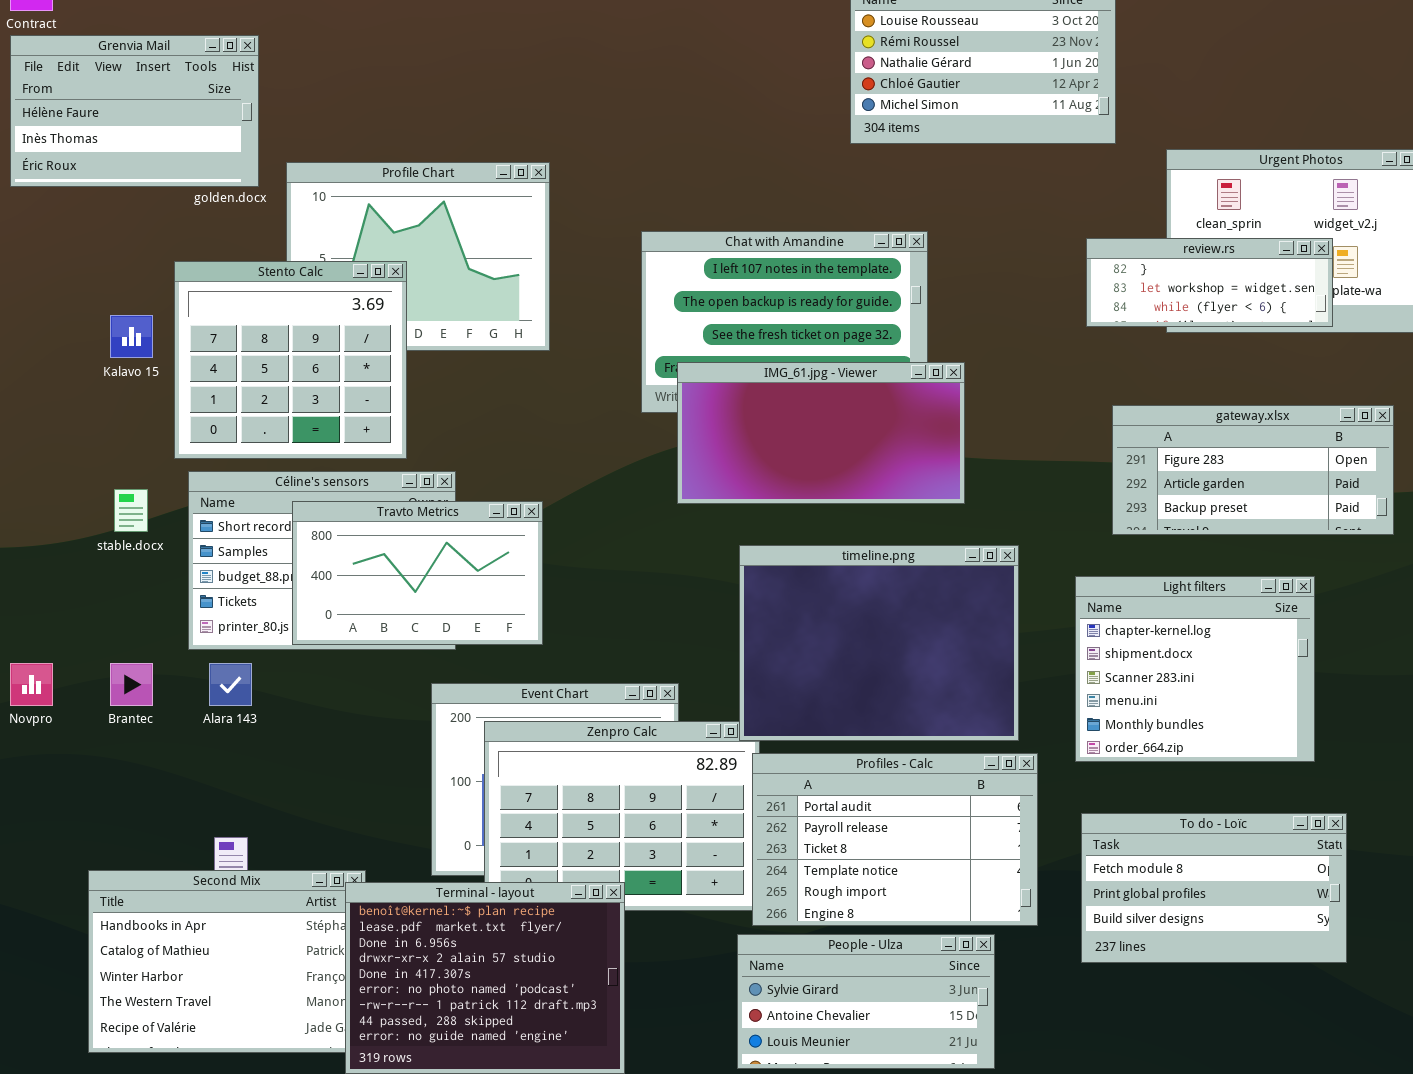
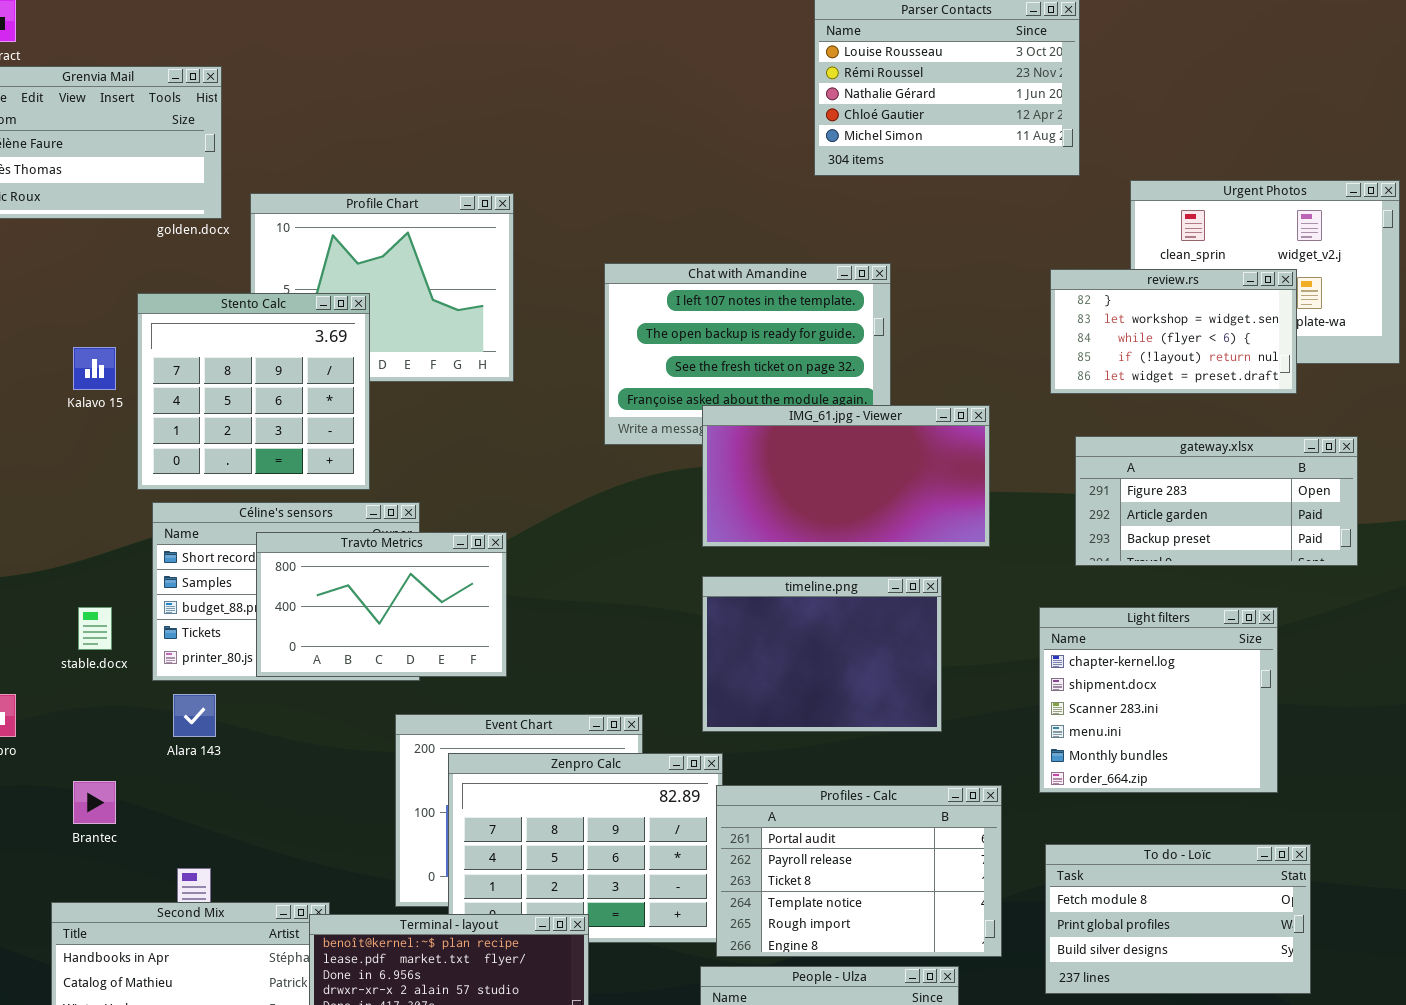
review.rs: [1086,238,1333,327] -> [1050,269,1297,394], resized
IMG_61.jpg - Viewer: [677,362,965,504] -> [702,405,990,547], moved
stable.docx: [114,489,148,532] -> [78,607,112,650], moved
timeline.png: [739,545,1019,741] -> [702,576,942,732], resized
Brantec: [110,663,153,706] -> [73,781,116,824], moved

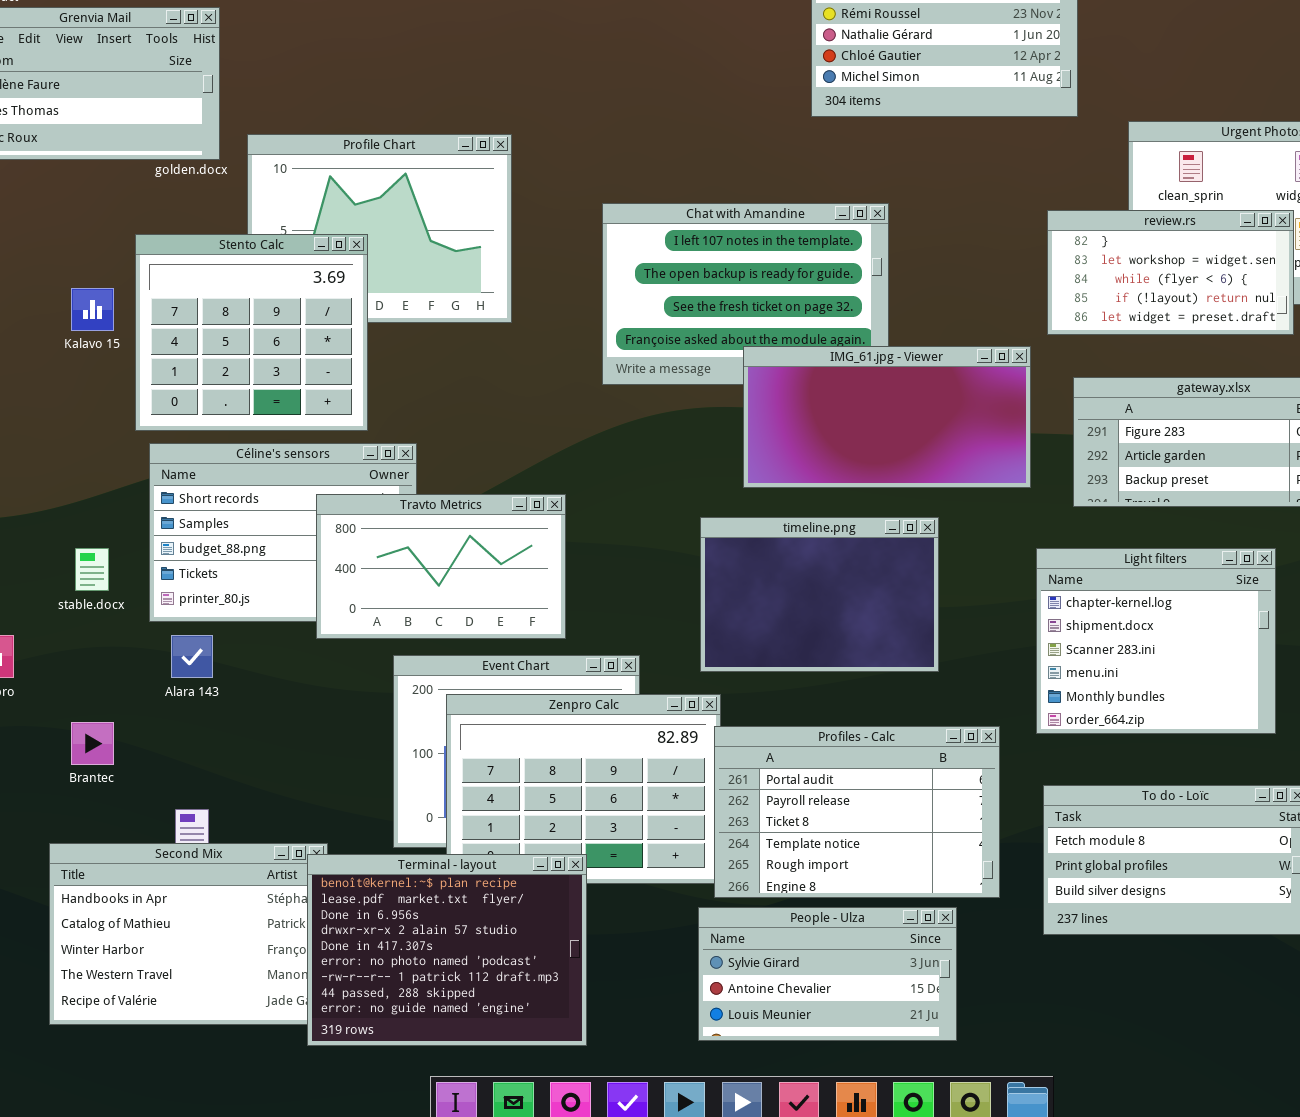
IMG_61.jpg - Viewer: [702,405,990,547] -> [743,346,1031,488], moved
Travto Metrics: [256,532,507,677] -> [316,494,566,639], moved

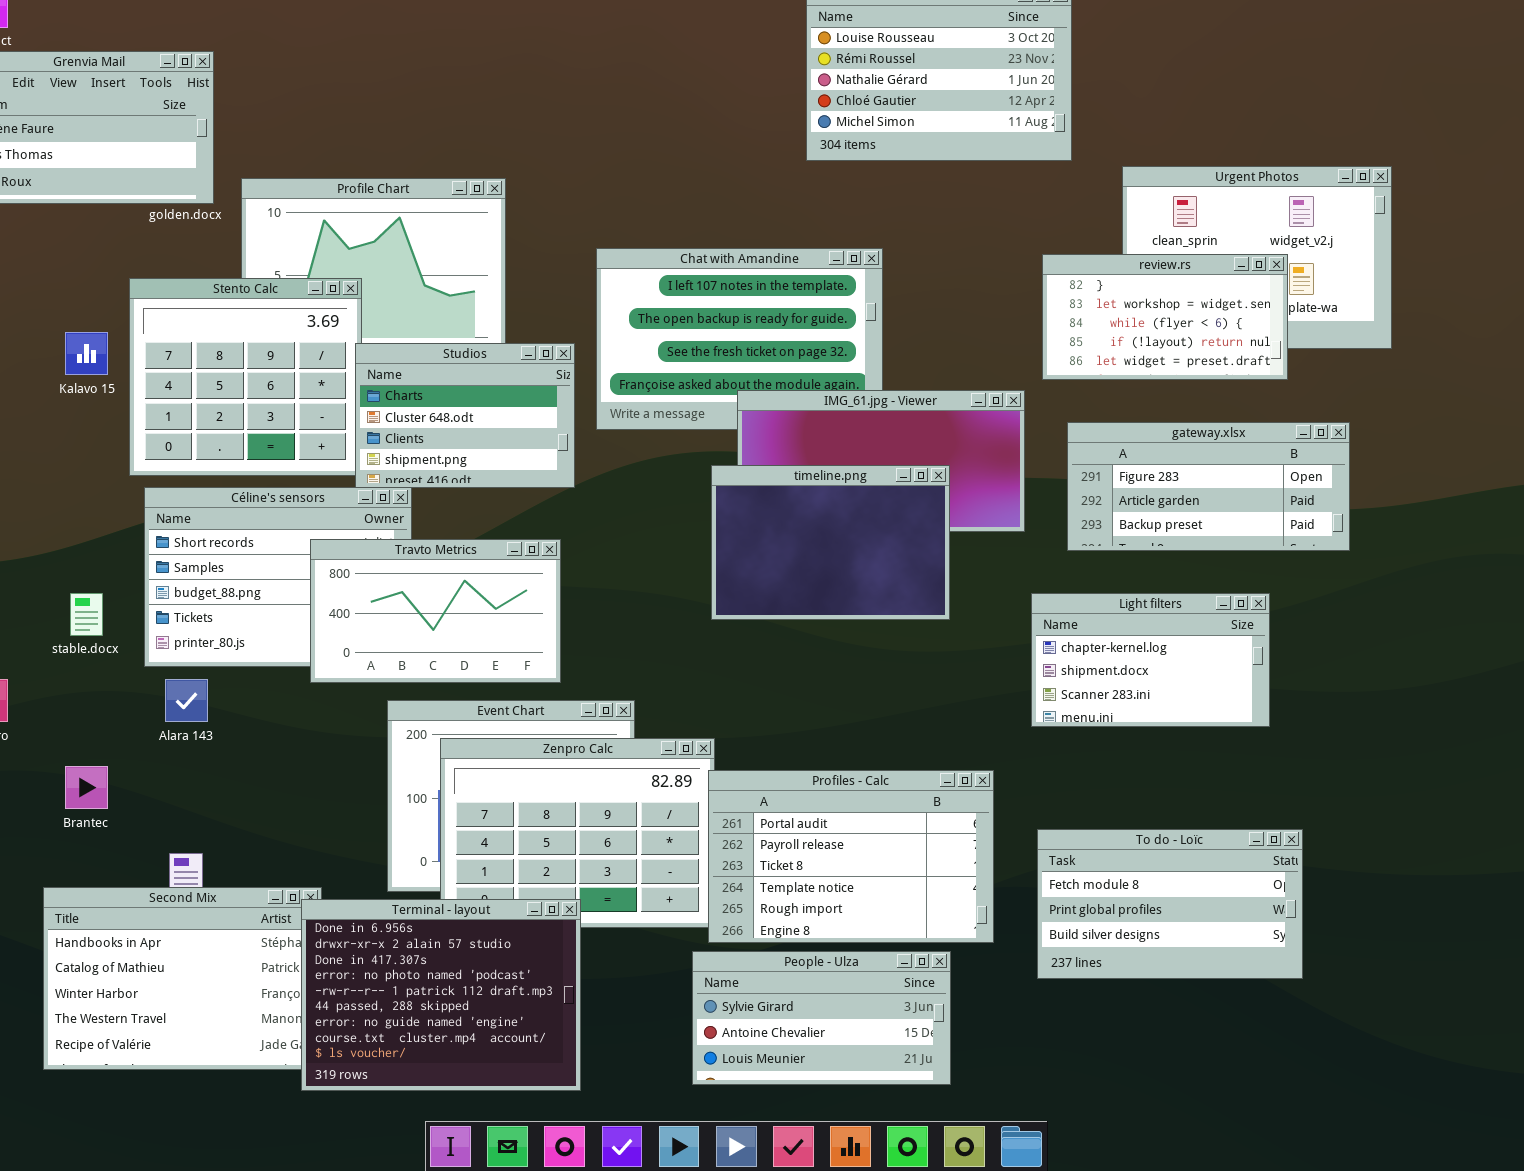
Studios: none -> [355,343,575,488], opened
timeline.png: [700,517,939,672] -> [711,465,950,620], moved
Light filters: [1036,548,1276,734] -> [1031,593,1270,727], resized
Terminal - layout: [307,854,587,1046] -> [301,899,581,1091], scrolled down 2 rows

